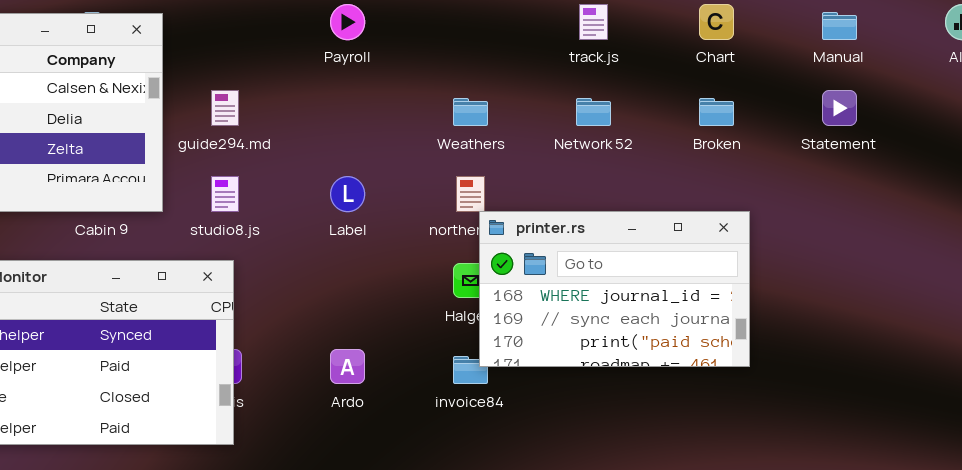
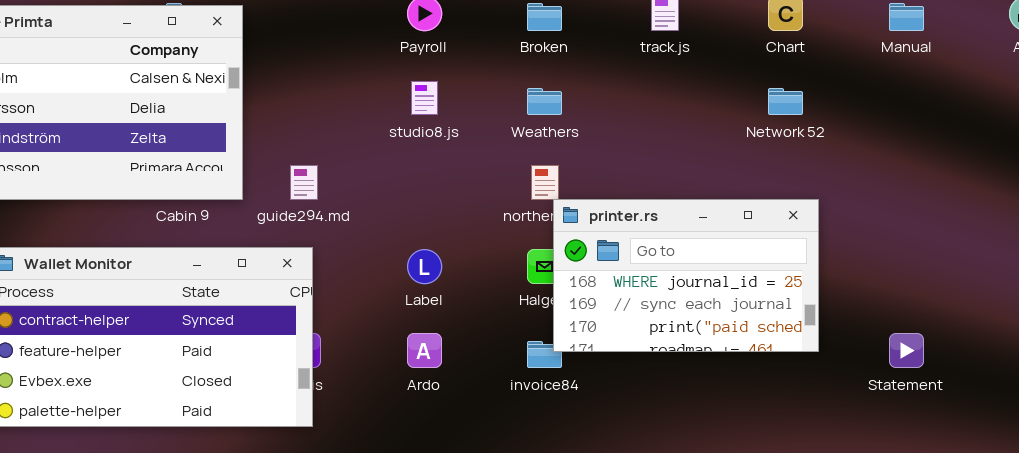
guide294.md: [211,90,239,126] -> [290,165,318,200], moved
Statement: [822,90,857,126] -> [889,333,924,368], moved
Network 52: [576,98,611,126] -> [768,88,803,115], moved
Broken: [699,98,734,126] -> [527,3,562,31], moved
studio8.js: [211,176,239,212] -> [411,81,438,115], moved
Label: [330,176,365,212] -> [407,249,442,284], moved

